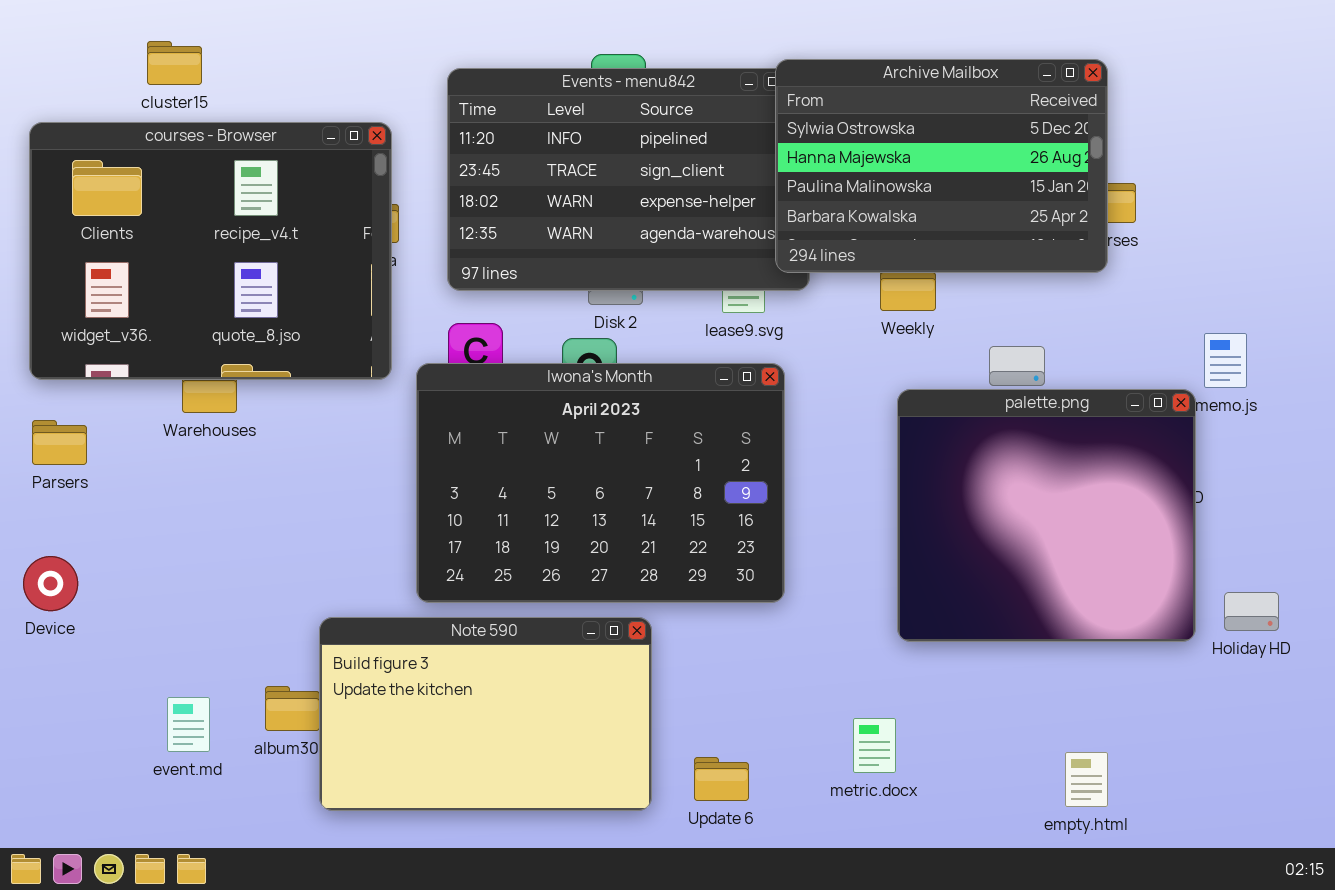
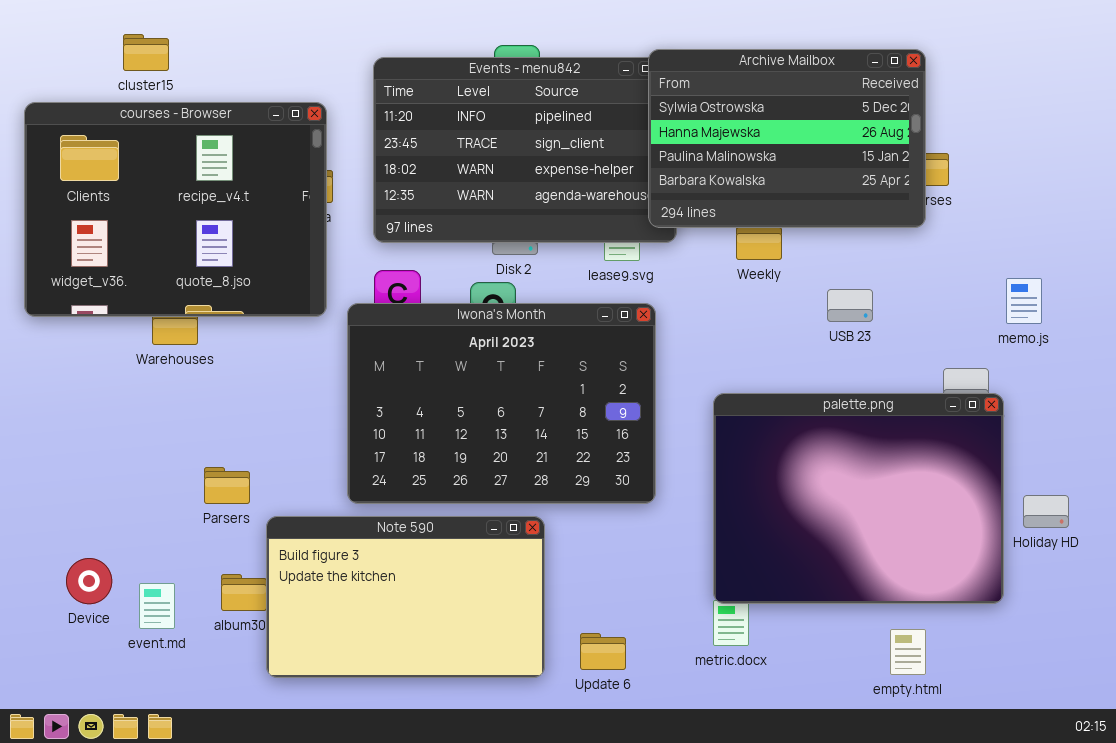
palette.png: [897,389,1196,642] -> [713,393,1004,604], moved, resized
Parsers: [32,420,87,465] -> [204,467,250,504], moved
Device: [23,556,78,611] -> [66,558,112,604], moved

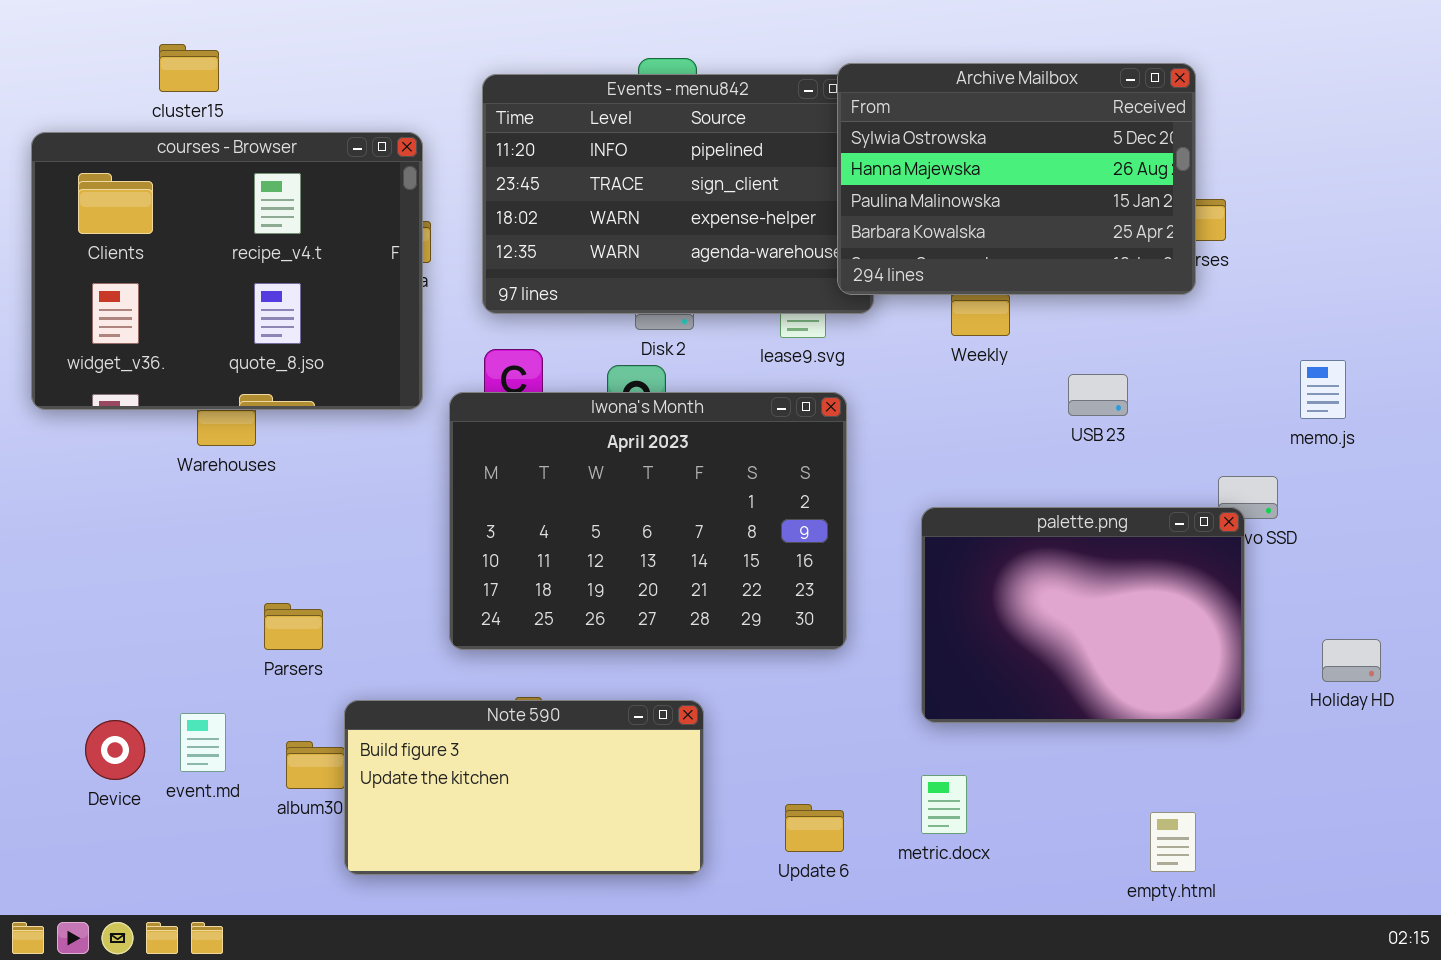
palette.png: [713,393,1004,604] -> [921,507,1245,723], resized
Note 590: [266,516,545,678] -> [344,700,704,875], resized
event.md: [139,583,175,629] -> [180,713,226,772], moved
Update 6: [580,633,626,670] -> [785,804,844,852], moved

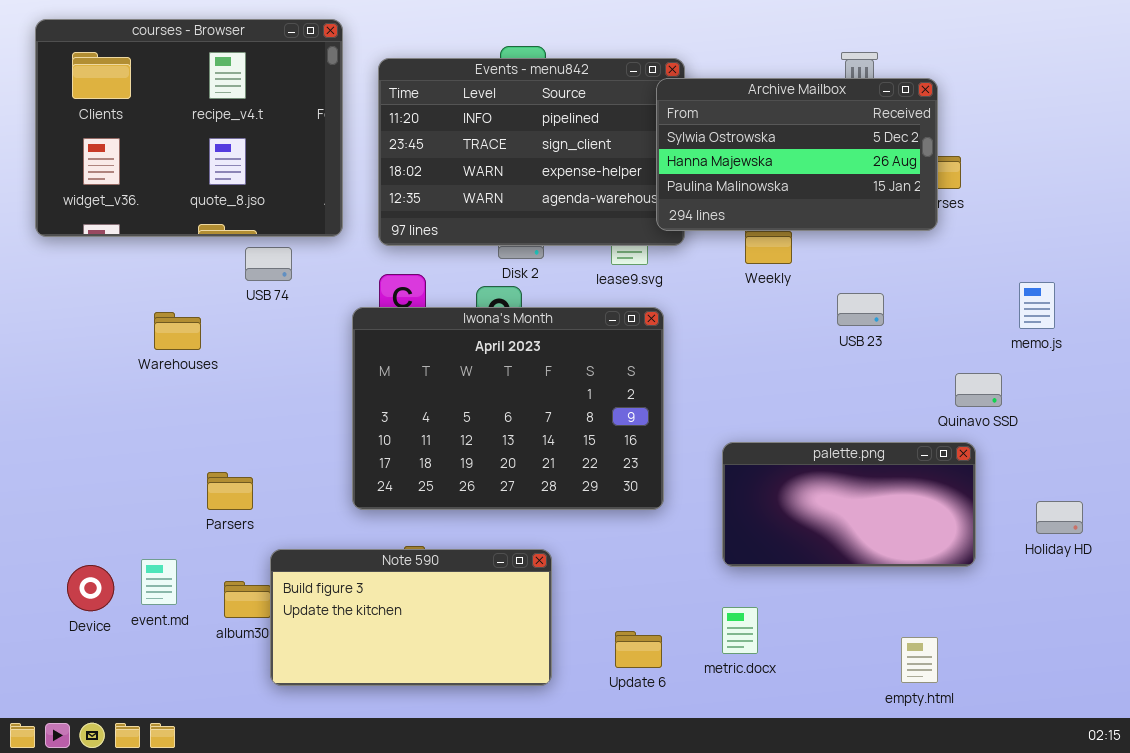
Archive Mailbox: [837,63,1196,295] -> [656,78,938,231], resized
courses - Browser: [31,132,423,410] -> [35,19,343,237], moved
palette.png: [921,507,1245,723] -> [722,442,976,567], resized

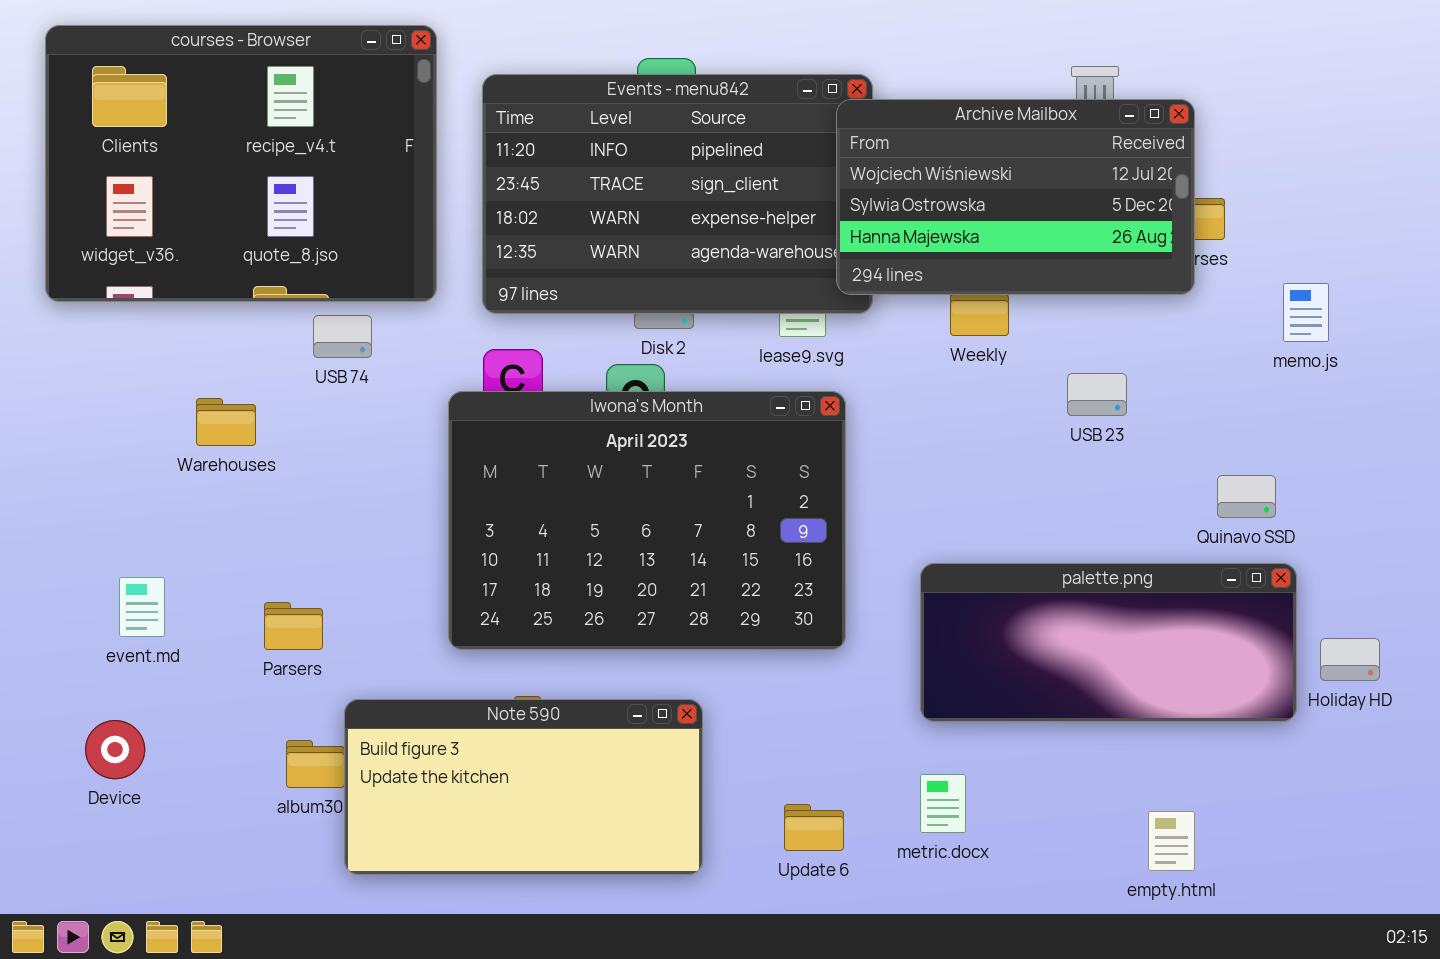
Archive Mailbox: [656,78,938,231] -> [836,99,1195,295], scrolled up 1 row
memo.js: [1019,282,1055,329] -> [1283,283,1329,342], moved
palette.png: [722,442,976,567] -> [920,563,1297,722], resized
event.md: [141,559,177,605] -> [119,577,165,637], moved

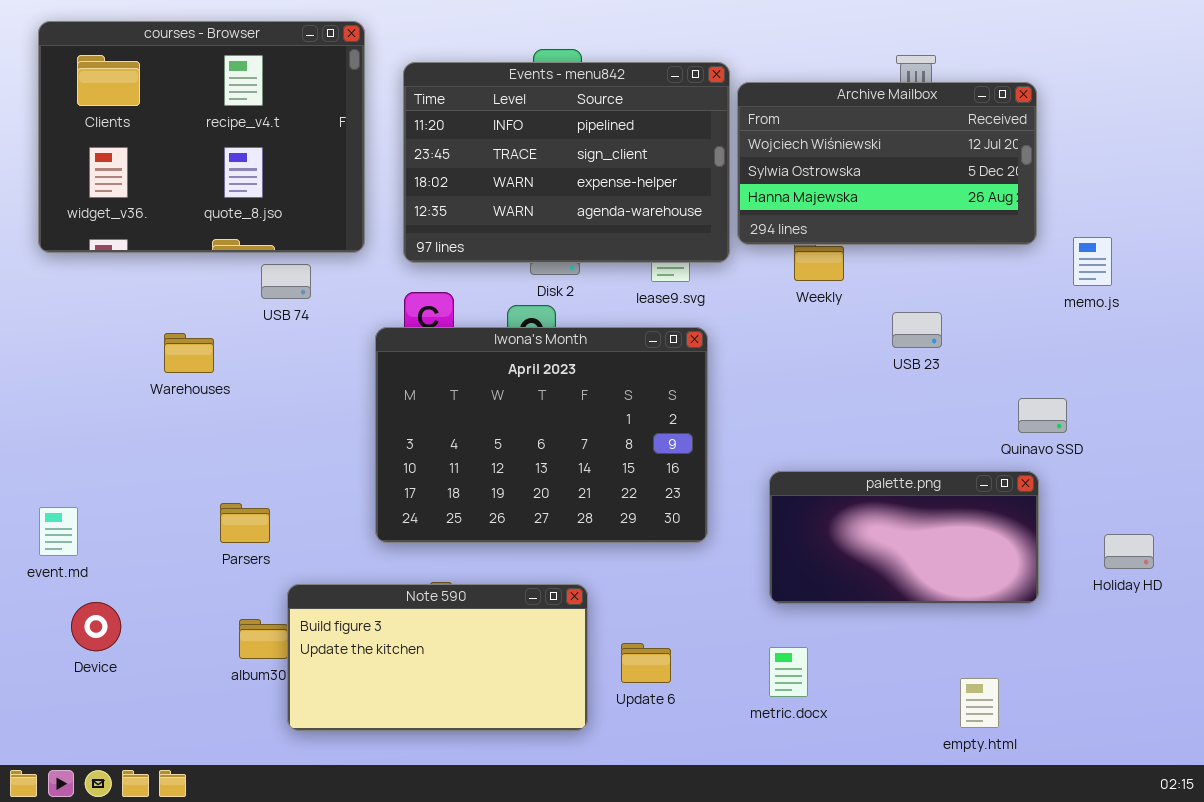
Archive Mailbox: [836,99,1195,295] -> [737,82,1037,245], moved
palette.png: [920,563,1297,722] -> [769,471,1039,604], resized
event.md: [119,577,165,637] -> [39,507,78,556], moved
Update 6: [784,804,844,851] -> [621,643,671,683], moved

